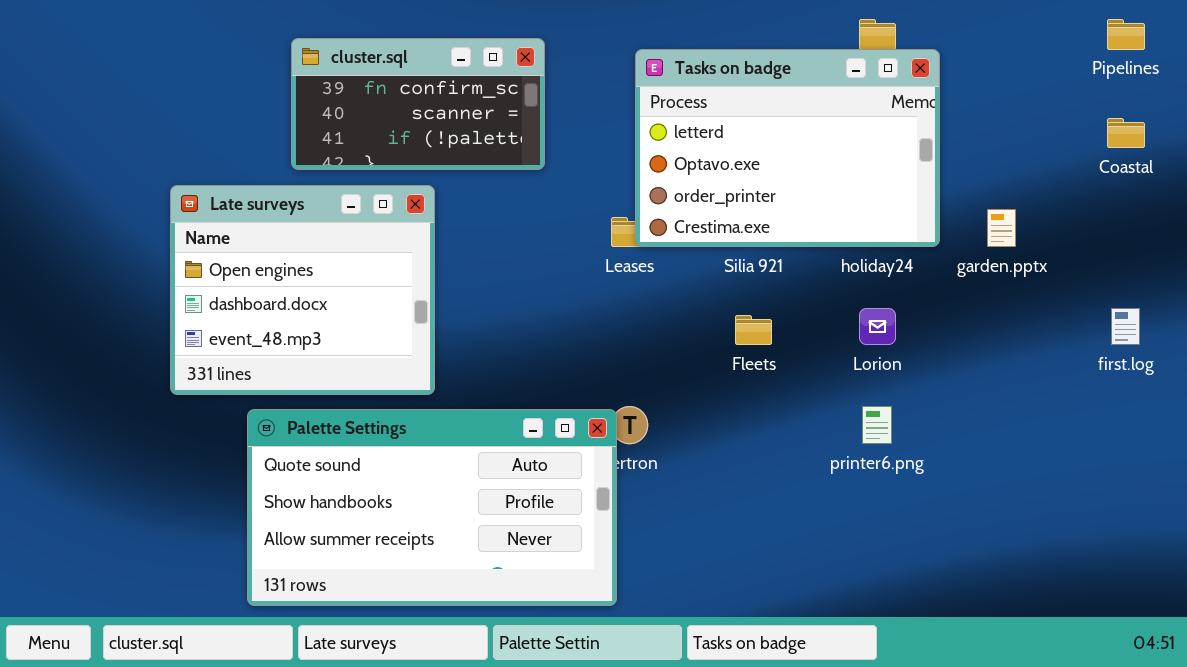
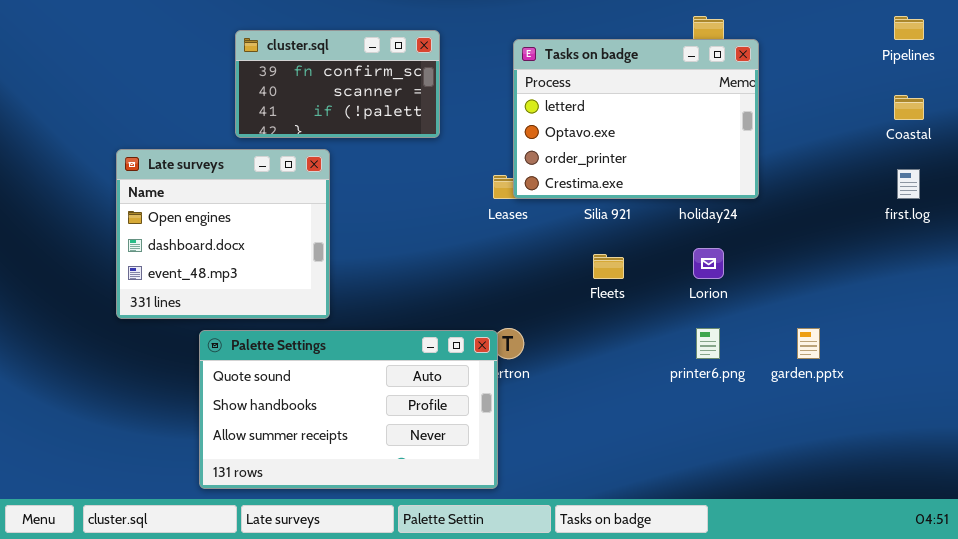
Late surveys: [170,185,435,395] -> [116,149,330,319], moved
garden.pptx: [987,209,1016,247] -> [797,328,820,359], moved
first.log: [1111,308,1140,345] -> [897,169,920,199], moved

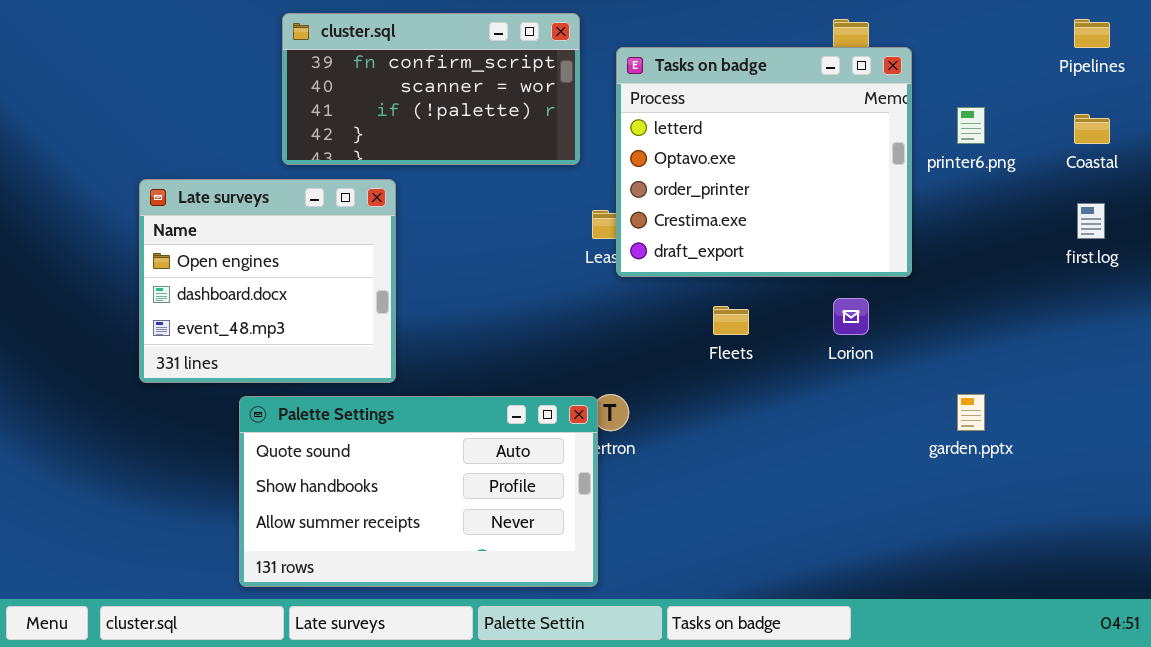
cluster.sql: [235,30,440,138] -> [282,13,580,165], resized
Tasks on badge: [513,39,759,199] -> [616,47,912,277], resized
printer6.png: [696,328,720,359] -> [957,107,985,144], moved

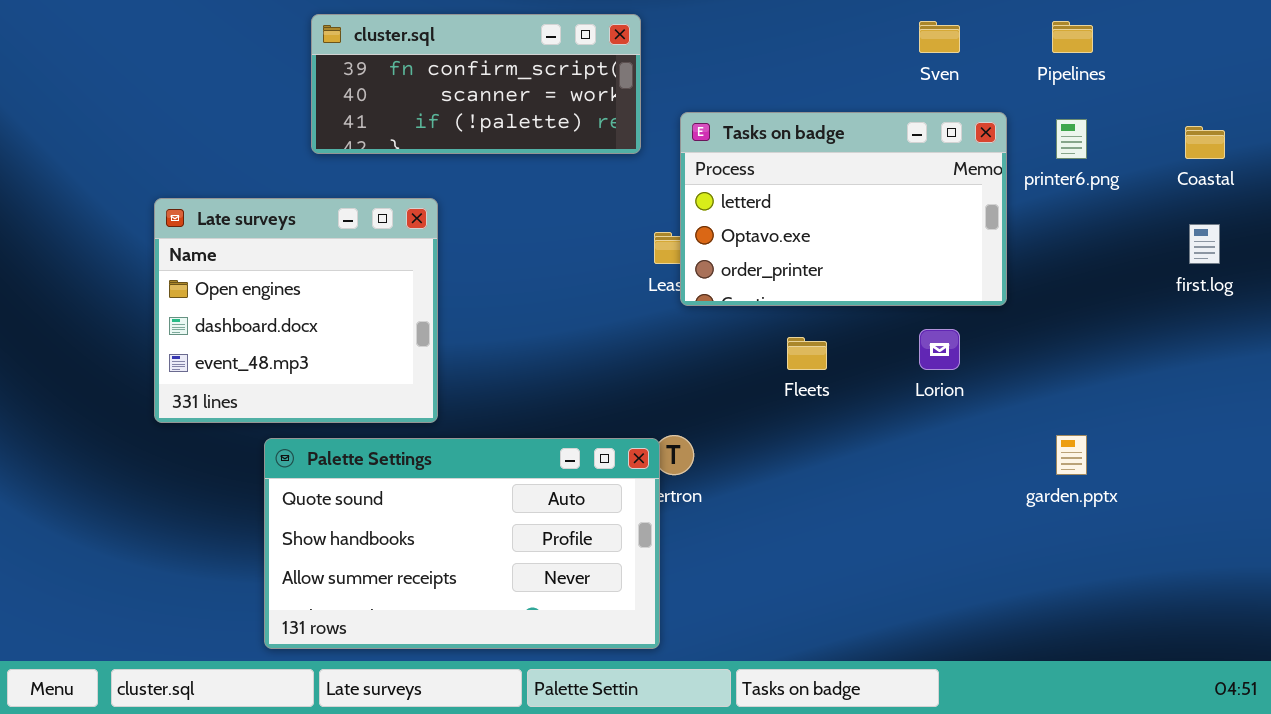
cluster.sql: [282,13,580,165] -> [311,14,641,154], resized
Pipelines: [1074,19,1110,48] -> [1052,21,1093,53], moved
Tasks on badge: [616,47,912,277] -> [680,112,1007,306], resized

